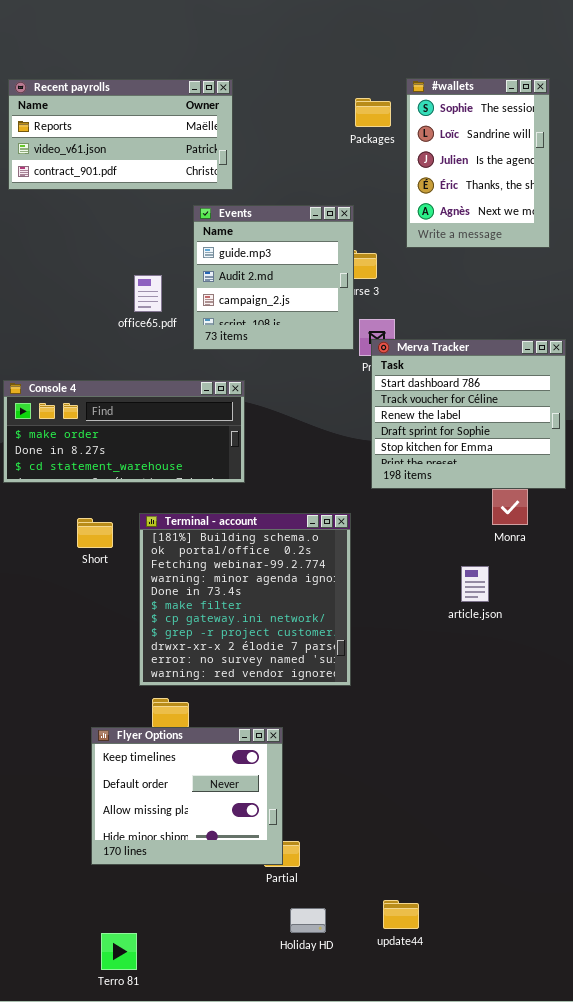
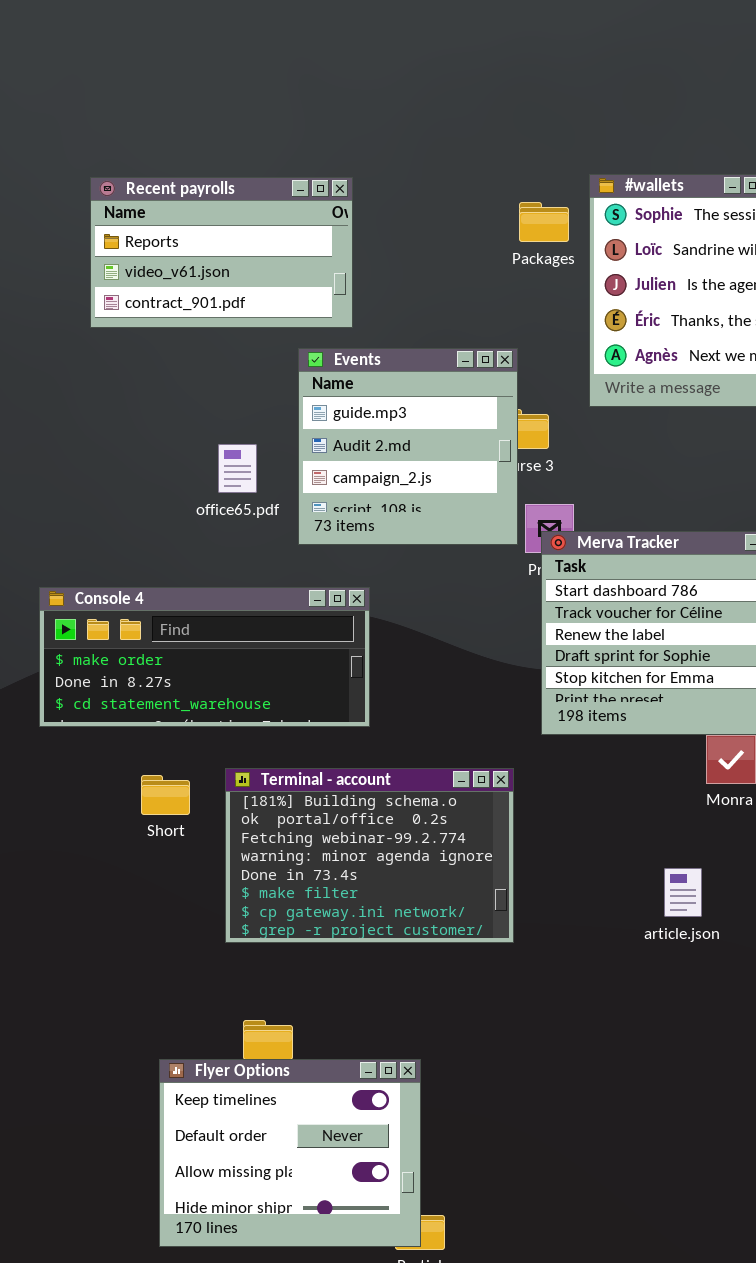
Recent payrolls: [8,79,233,190] -> [90,177,353,328], resized
Terminal - account: [139,513,351,686] -> [225,768,514,943], resized
article.json: [461,566,489,602] -> [664,868,702,917], moved

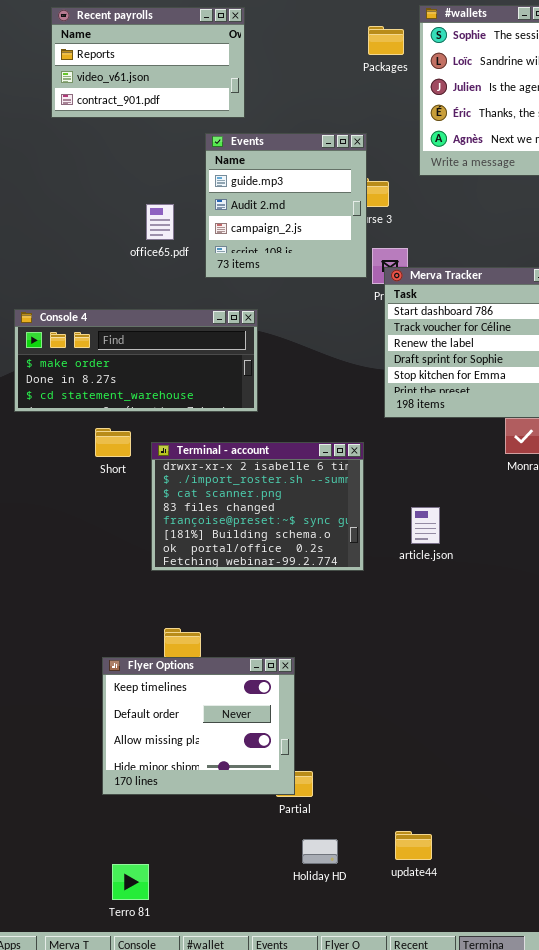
Terminal - account: [225,768,514,943] -> [151,442,364,571], scrolled up 5 rows
Short: [141,775,190,815] -> [95,428,131,457], moved
article.json: [664,868,702,917] -> [411,507,440,544], moved

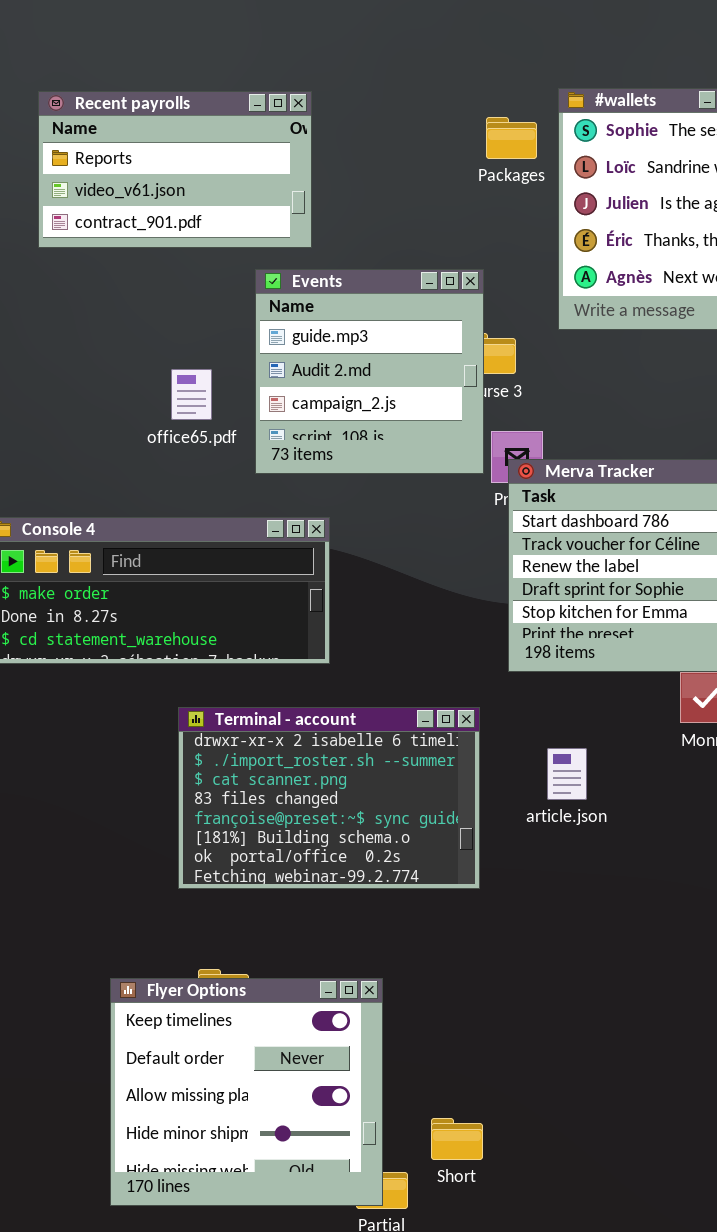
Short: [95,428,131,457] -> [431,1118,483,1160], moved
article.json: [411,507,440,544] -> [547,748,587,800], moved
Flyer Options: [102,657,295,795] -> [110,978,383,1206], resized

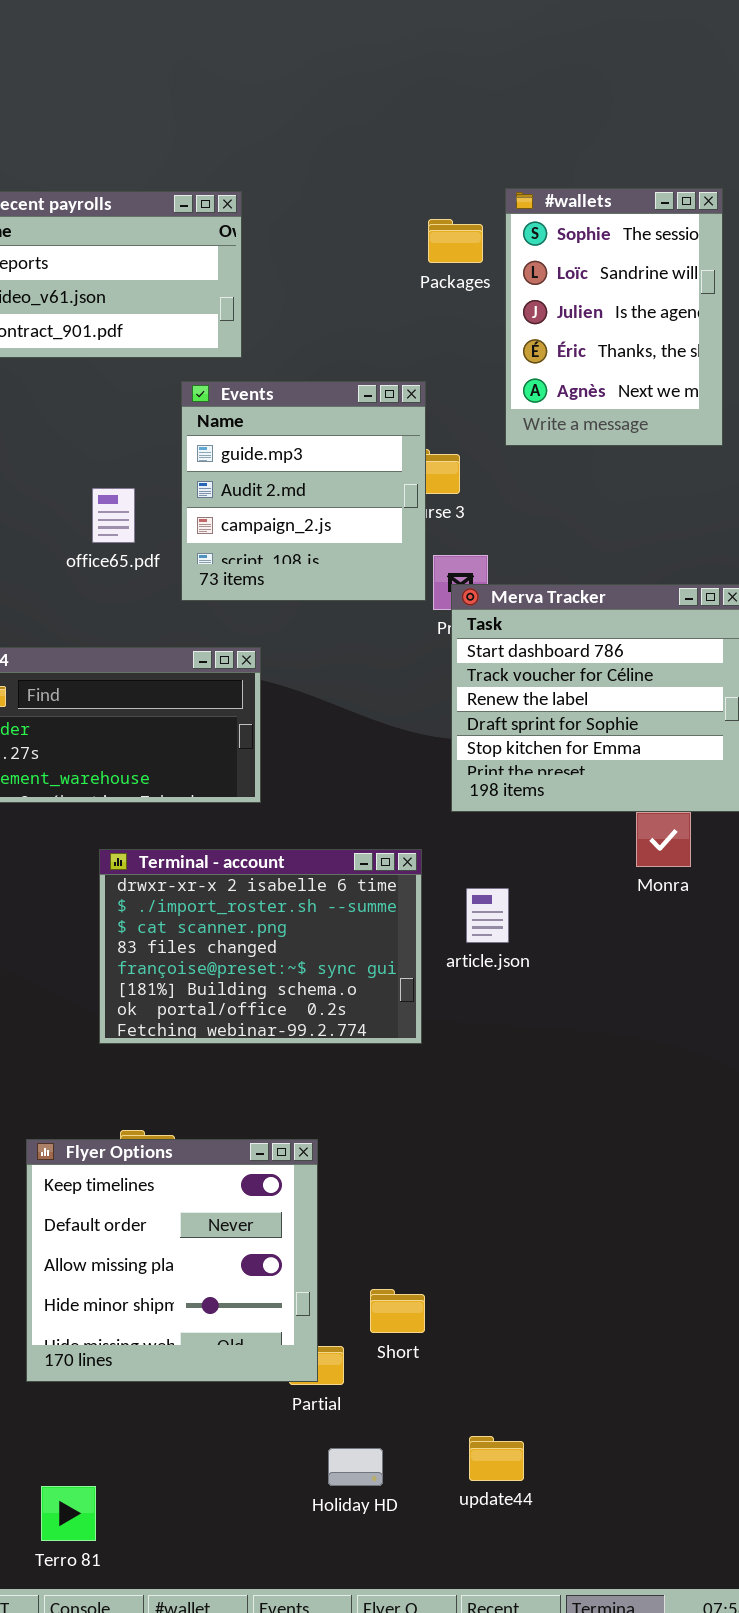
article.json: [547,748,587,800] -> [466,888,509,943], moved

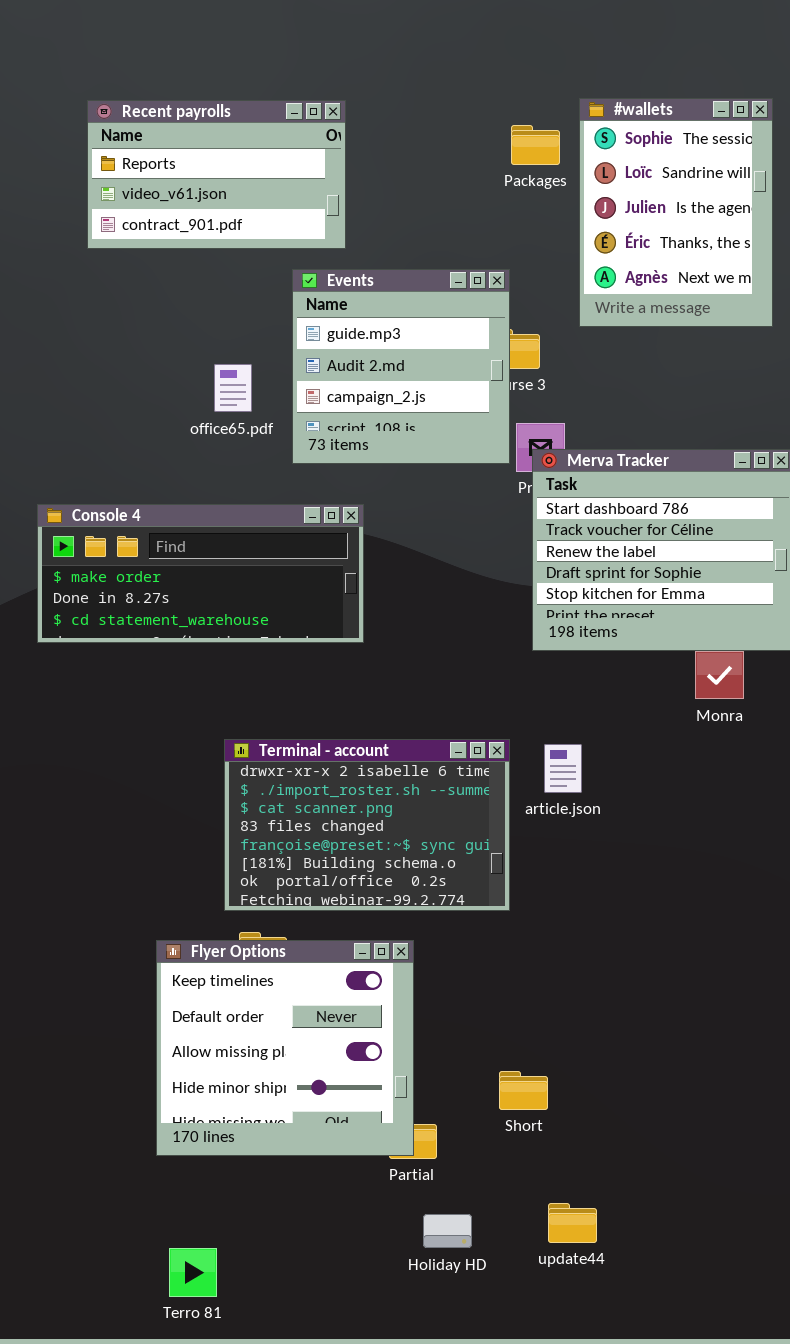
Terminal - account: [99,849,422,1044] -> [224,739,510,911], moved
article.json: [466,888,509,943] -> [544,744,582,793], moved
Short: [370,1289,425,1333] -> [499,1071,548,1110], moved

